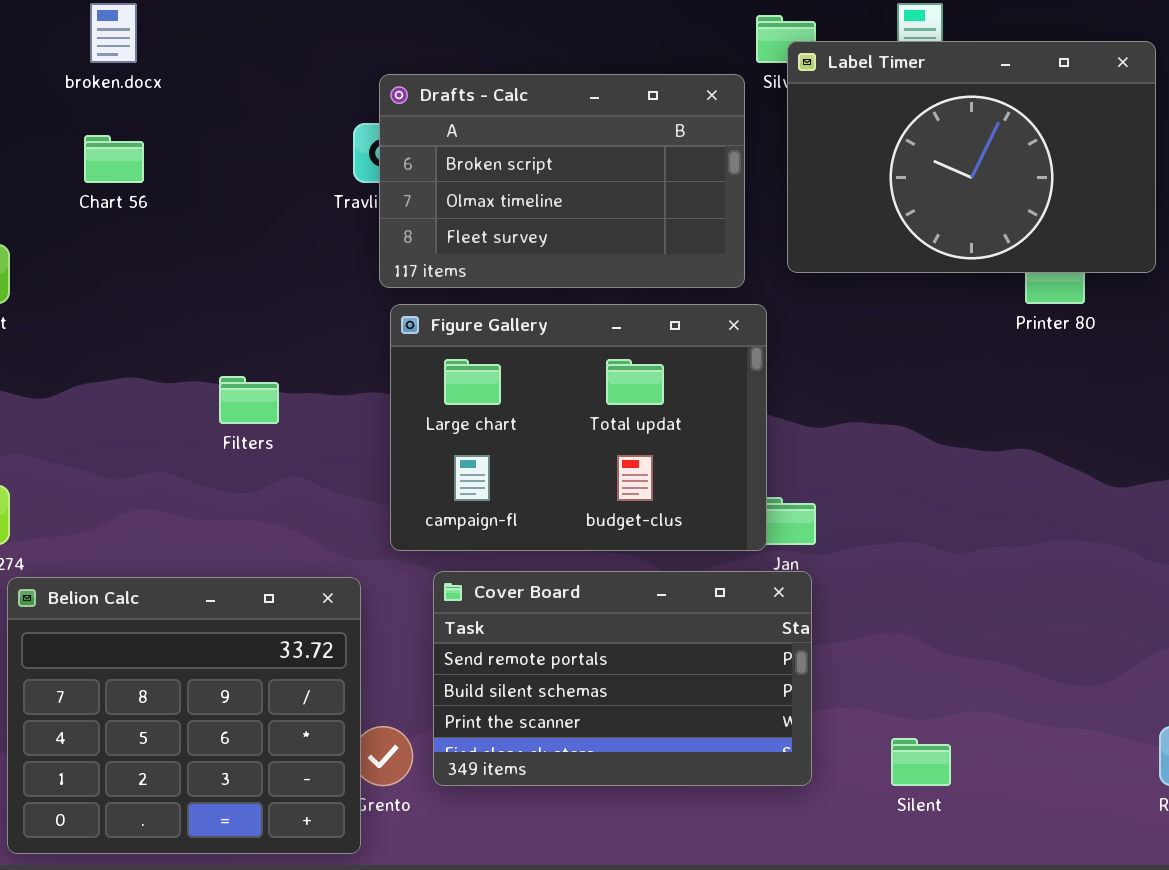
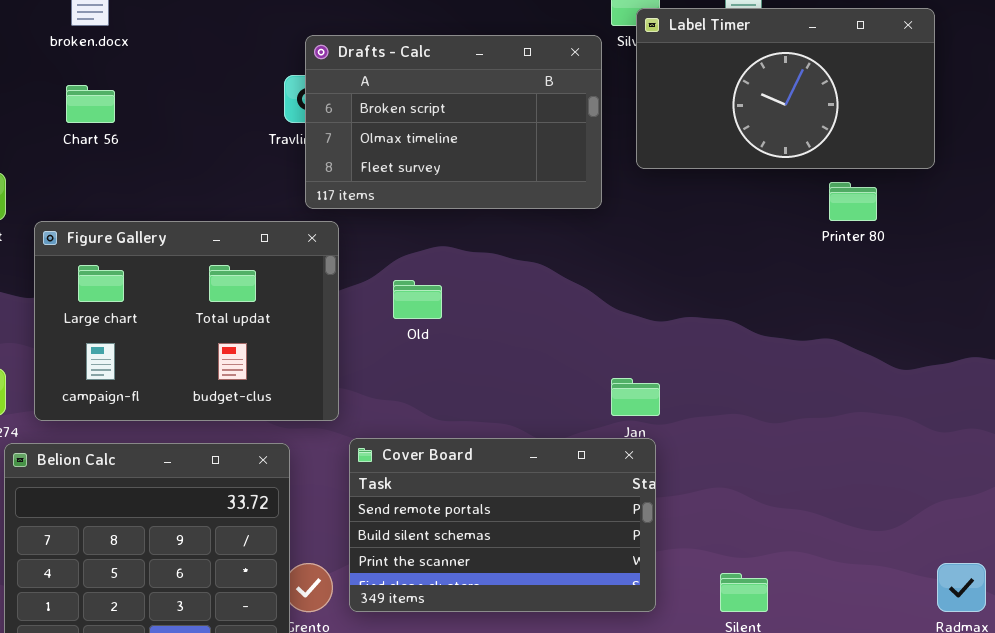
Label Timer: [787,41,1156,273] -> [636,8,935,169], resized
Figure Gallery: [390,304,767,551] -> [34,221,339,421], moved

